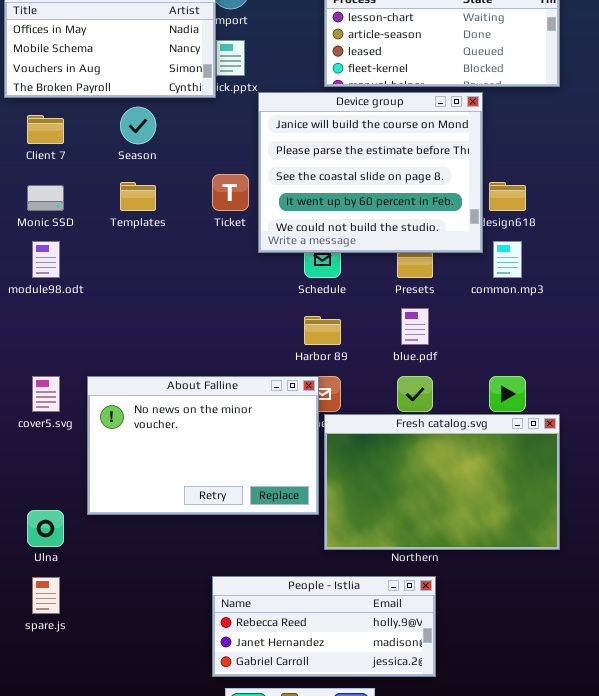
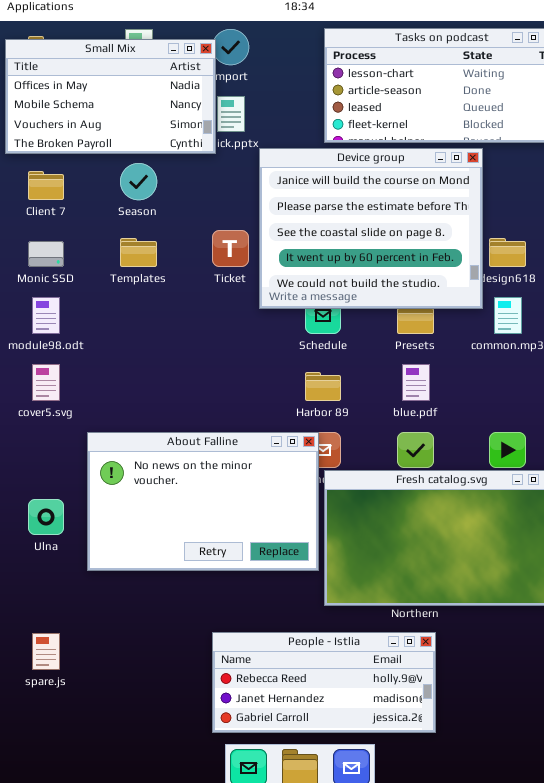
cover5.svg: [32,376,60,412] -> [32,364,60,401], moved
Ulna: [27,510,64,547] -> [28,499,64,535], moved

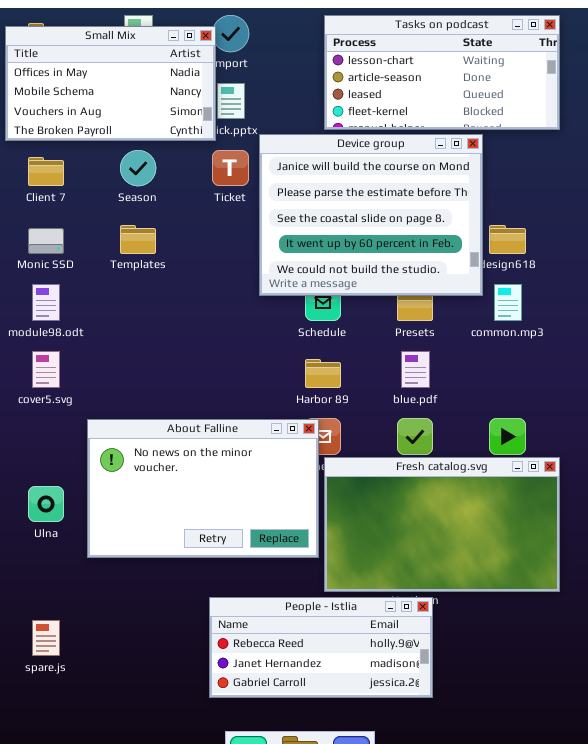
Ticket: [212,230,249,267] -> [212,150,249,186], moved
People - Istlia: [212,632,436,733] -> [209,597,433,698], moved

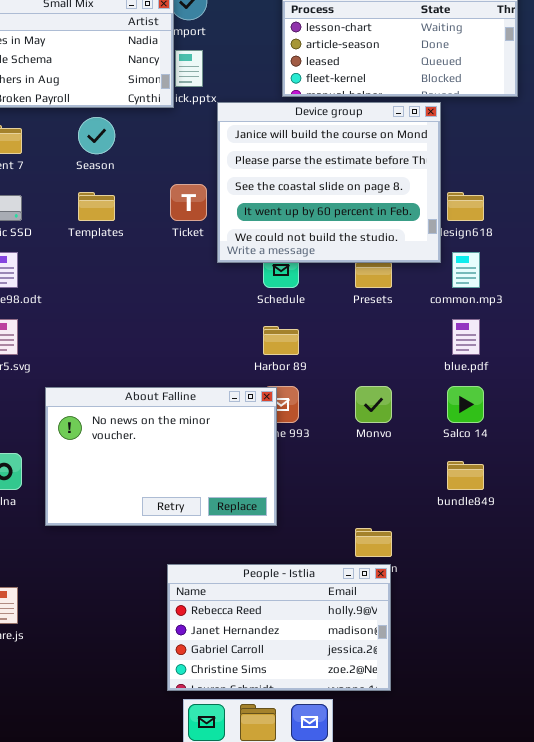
Ticket: [212,150,249,186] -> [170,184,207,221], moved
blue.pdf: [401,351,430,388] -> [452,319,480,355], moved
Fresh catalog.svg: [324,457,560,592] -> none, closed
People - Istlia: [209,597,433,698] -> [167,564,391,691], resized

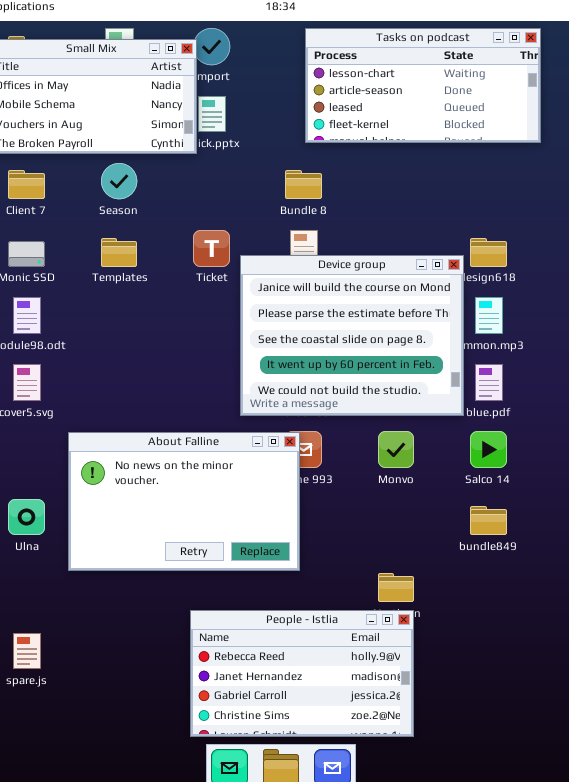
Device group: [217,102,441,263] -> [240,255,464,416], moved

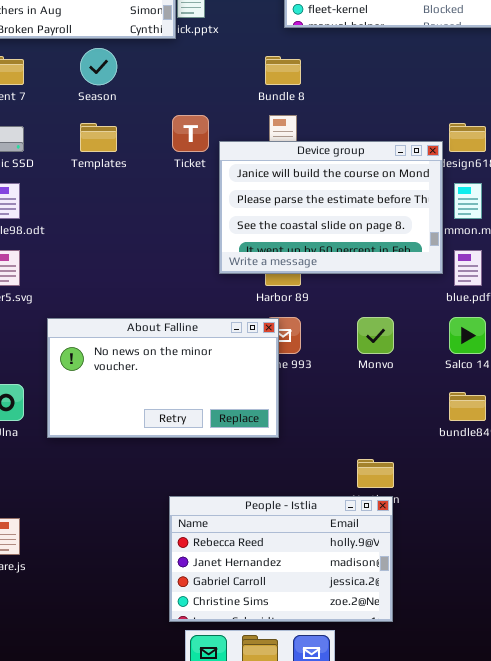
Device group: [240,255,464,416] -> [219,141,443,274], resized
About Falline: [68,432,300,571] -> [47,318,279,438], resized

